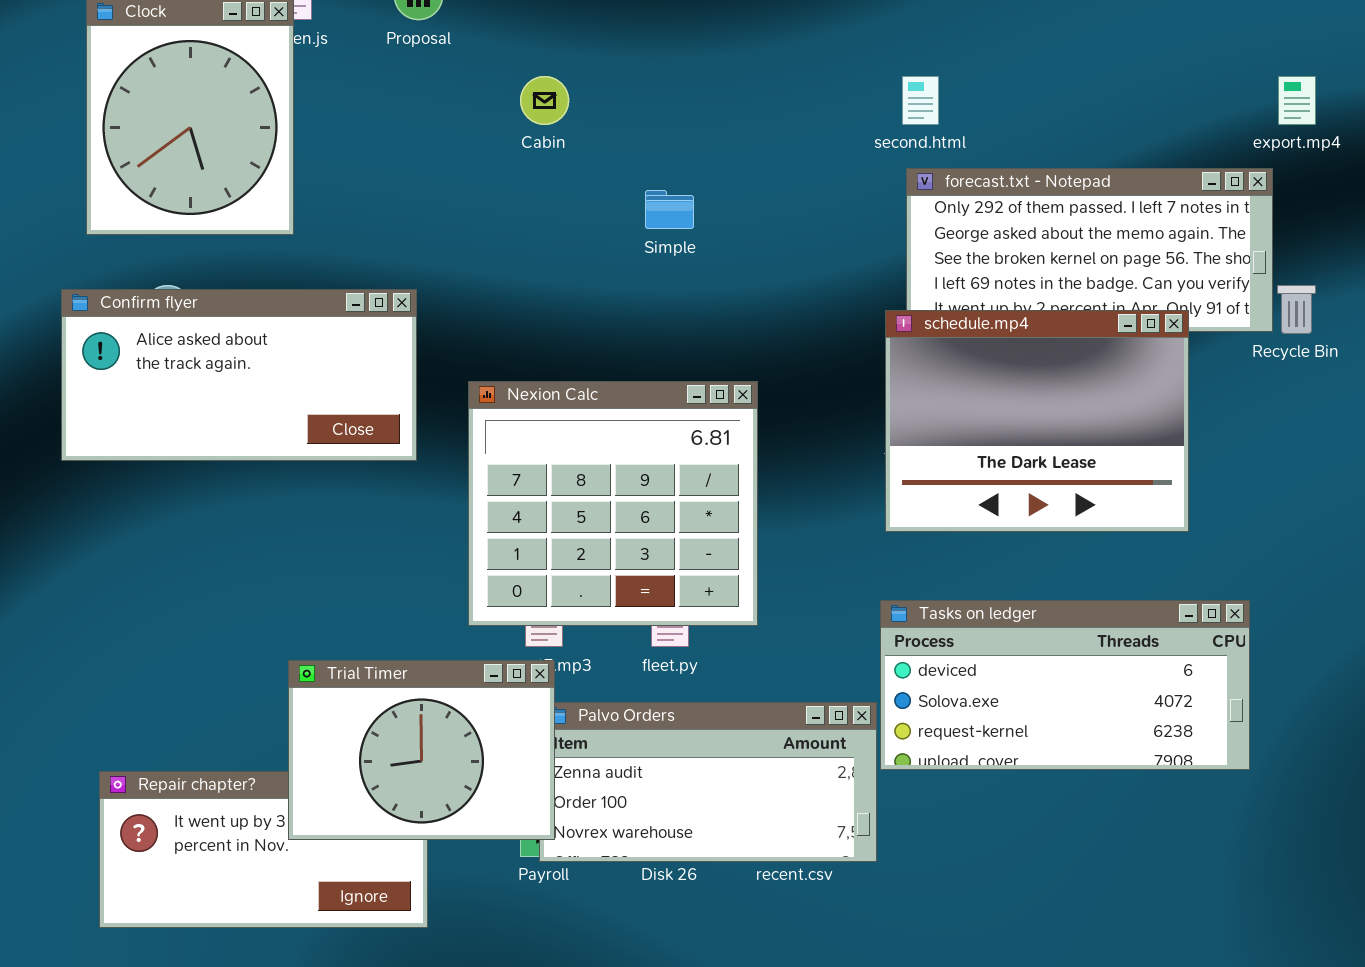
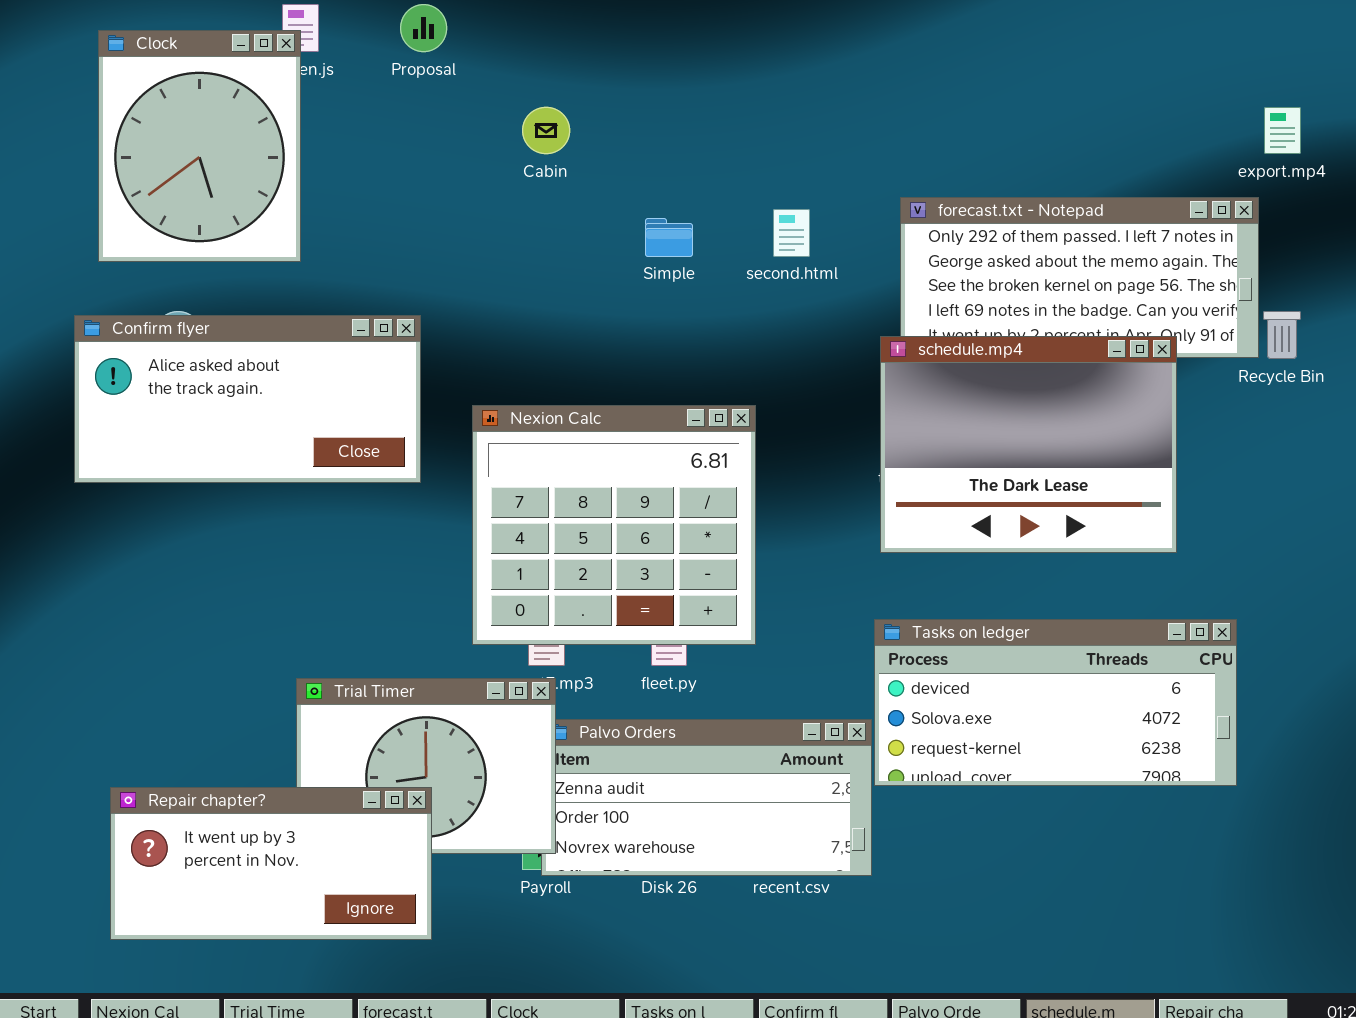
second.html: [902,76,939,125] -> [773,209,810,257], moved
Repair chapter?: [99,771,428,928] -> [110,787,432,940], raised

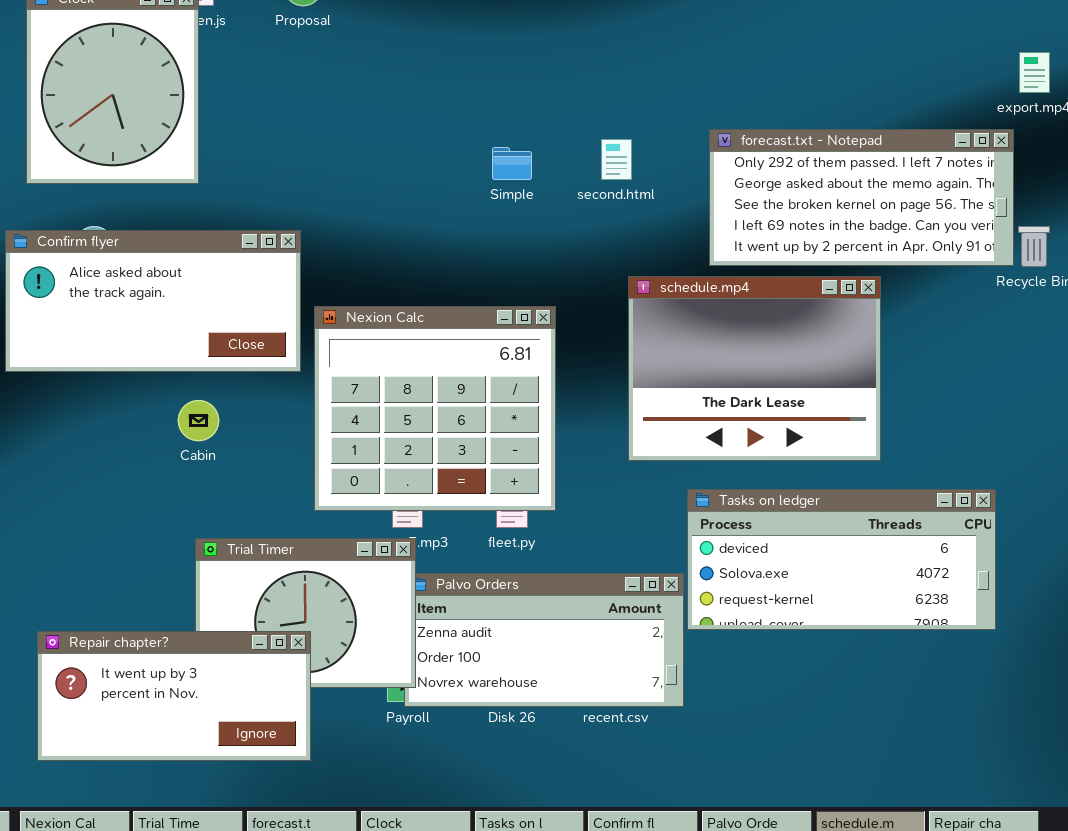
Cabin: [522,107,570,154] -> [178,400,219,441], moved
schedule.mp4: [880,336,1177,553] -> [628,276,881,461], moved
Nexion Calc: [472,405,756,645] -> [314,306,556,511], moved

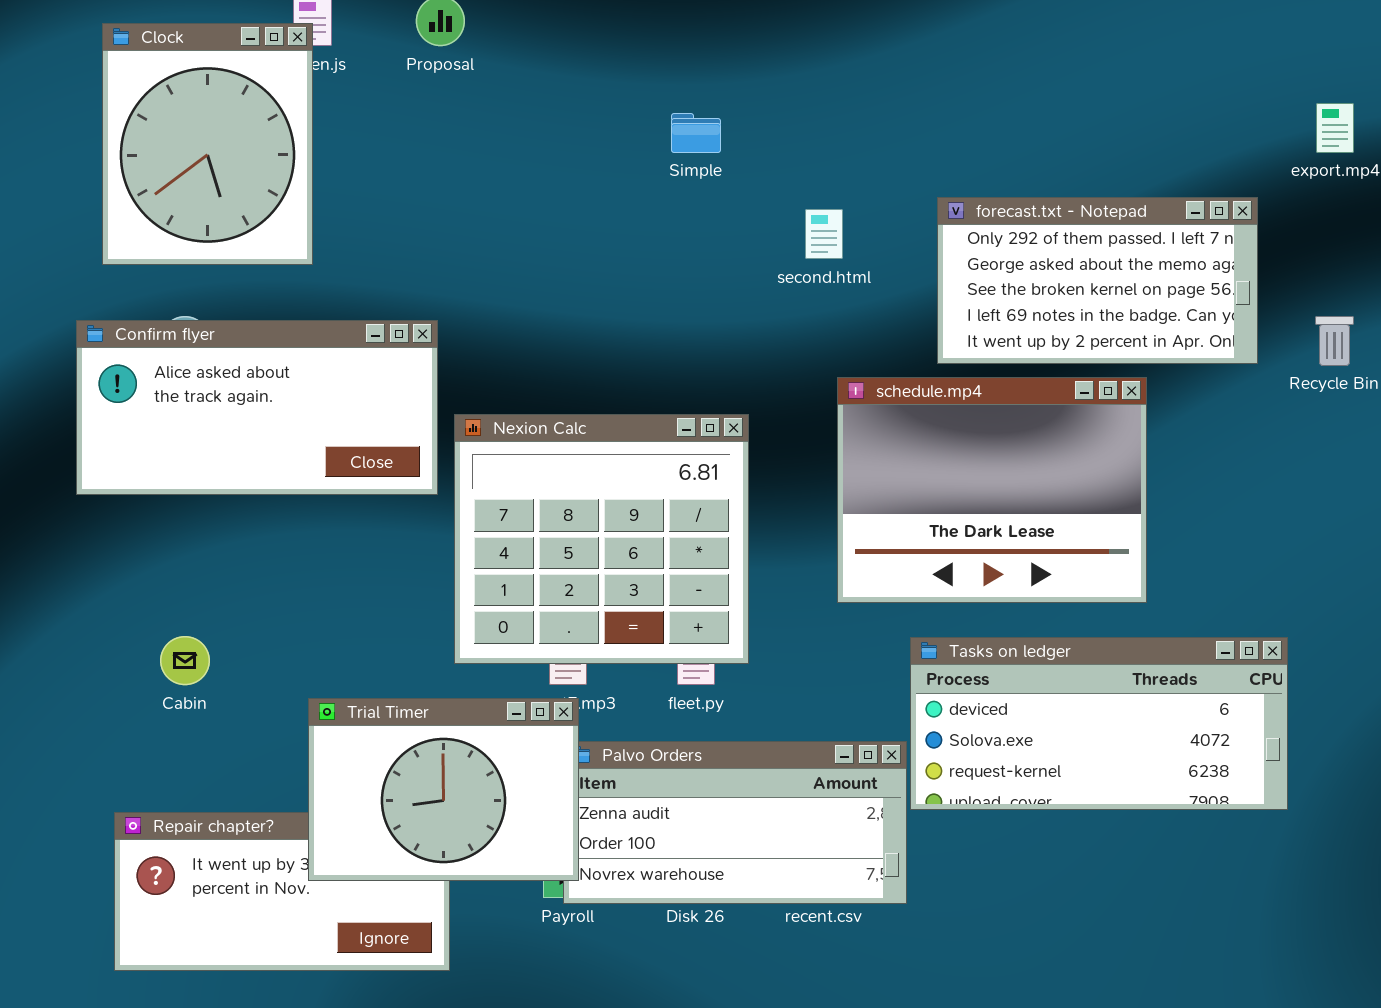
forecast.txt - Notepad: [709,129,1014,266] -> [937,197,1258,364], resized
Simple: [492,147,532,180] -> [671,113,721,153], moved
Cabin: [178,400,219,441] -> [160,636,210,685], moved
Trial Timer: [195,538,416,688] -> [308,698,579,881], raised

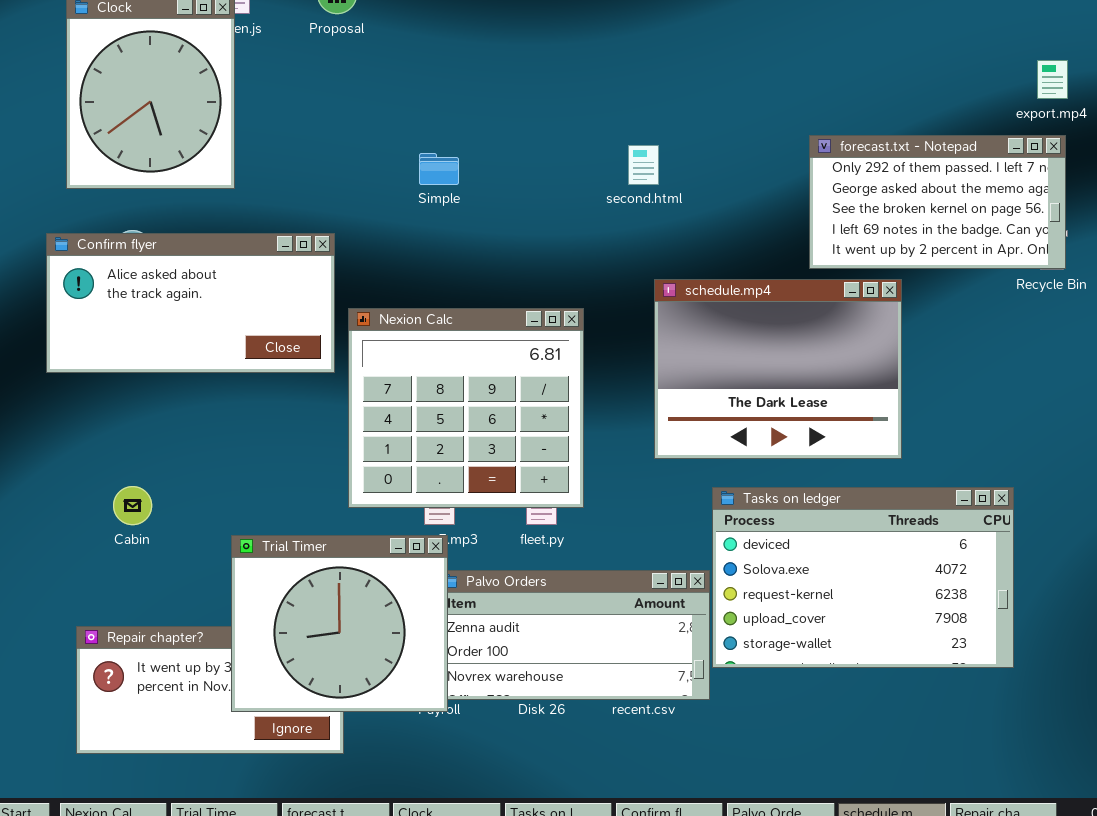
Simple: [671,113,721,153] -> [419,153,459,185], moved
forecast.txt - Notepad: [937,197,1258,364] -> [809,135,1066,269], moved
Tasks on ledger: [910,637,1288,810] -> [712,487,1014,668], resized
Trial Timer: [308,698,579,881] -> [231,535,448,712], resized

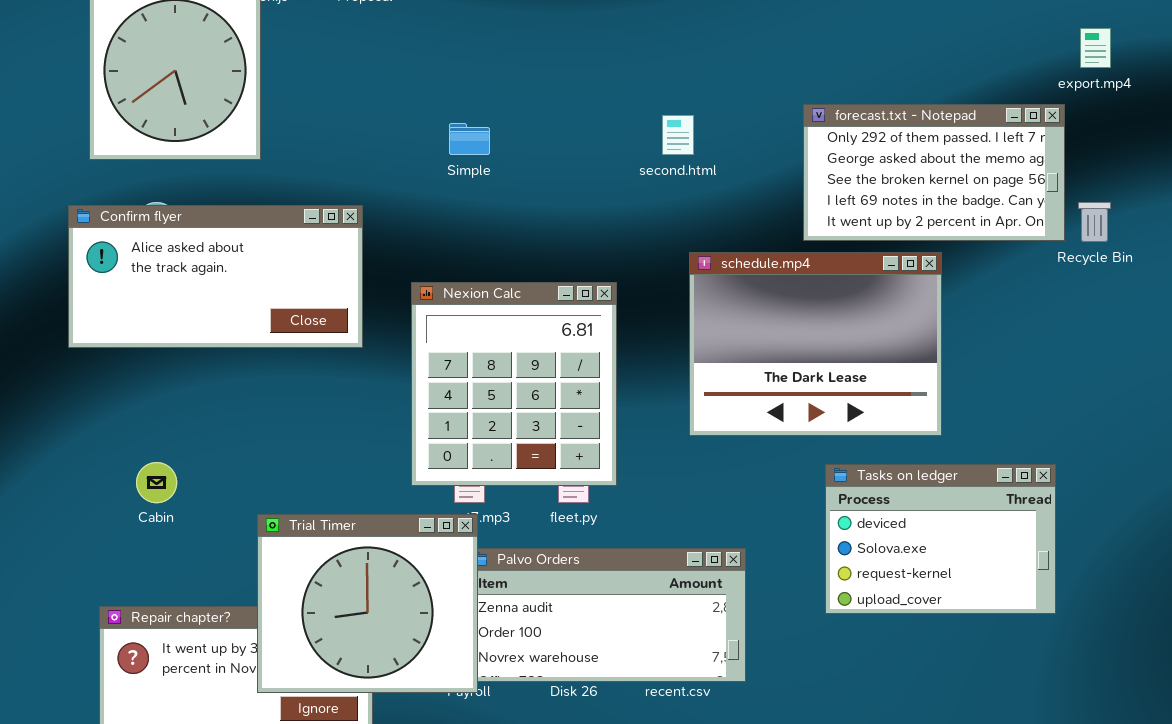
forecast.txt - Notepad: [809,135,1066,269] -> [803,104,1065,241], moved
Nexion Calc: [348,308,584,508] -> [411,282,617,486], resized
Tasks on ledger: [712,487,1014,668] -> [825,464,1056,614], resized

